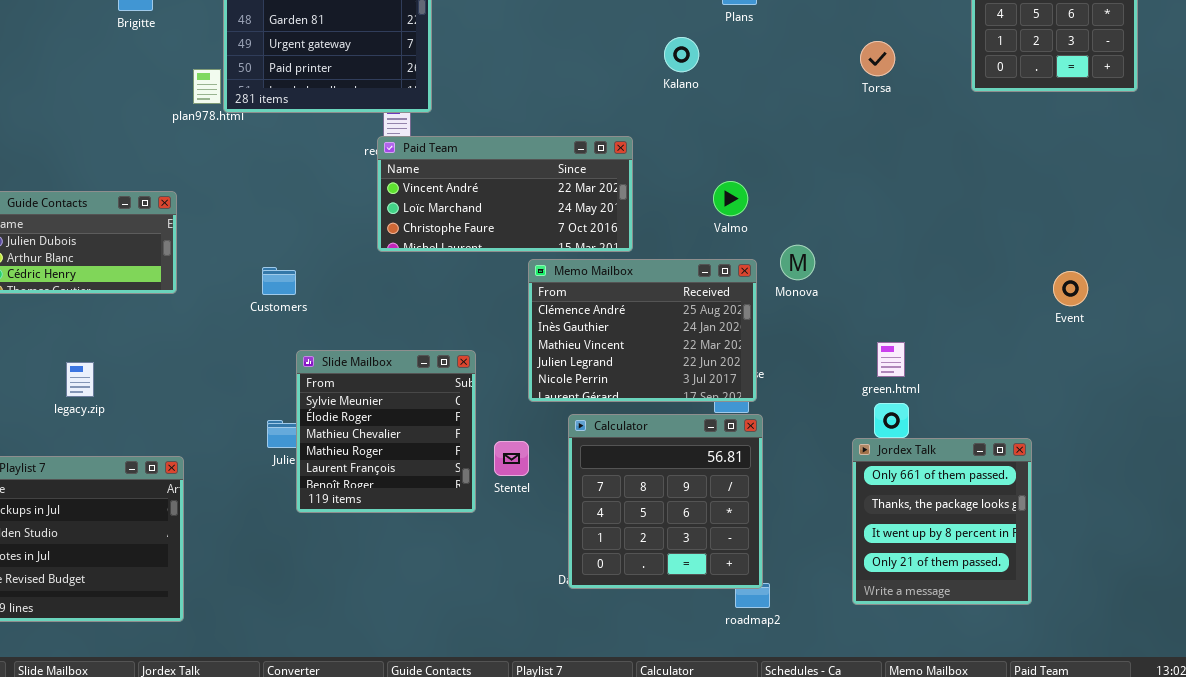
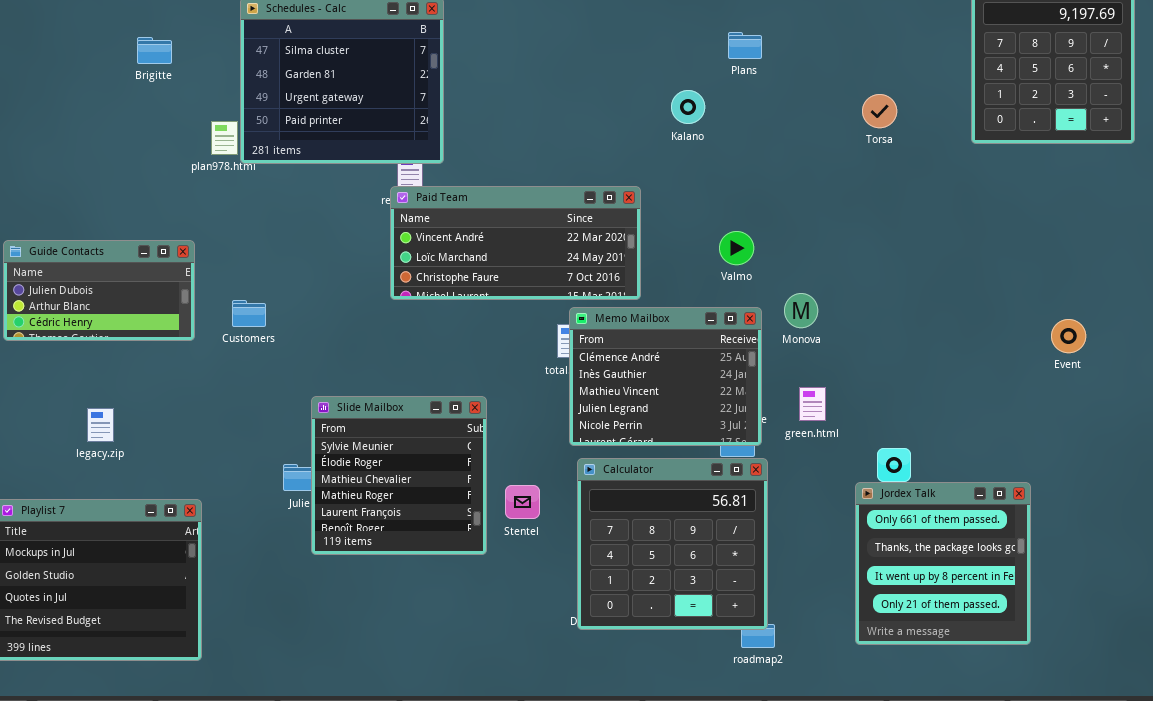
Memo Mailbox: [528,259,757,402] -> [569,307,762,446], resized
Customers: [262,267,296,295] -> [232,300,266,327], moved
green.html: [877,342,905,377] -> [799,387,826,421], moved

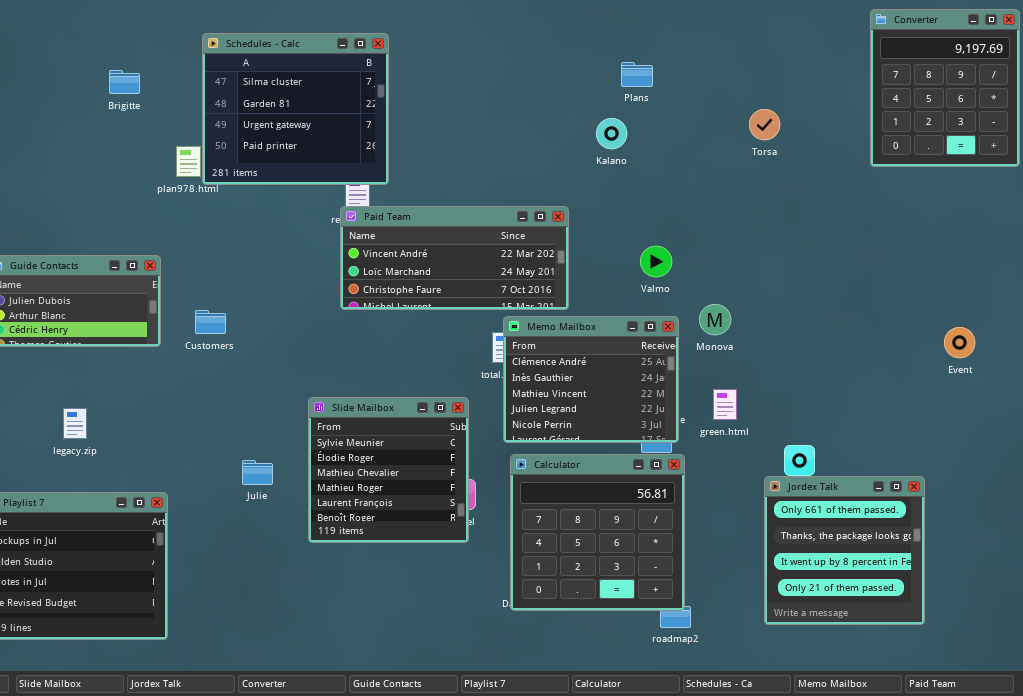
Plans: [728,32,762,59] -> [621,62,653,87], moved
Torsa: [862,94,897,128] -> [749,109,780,140], moved
Slide Mailbox: [311,396,487,555] -> [308,397,469,543], moved

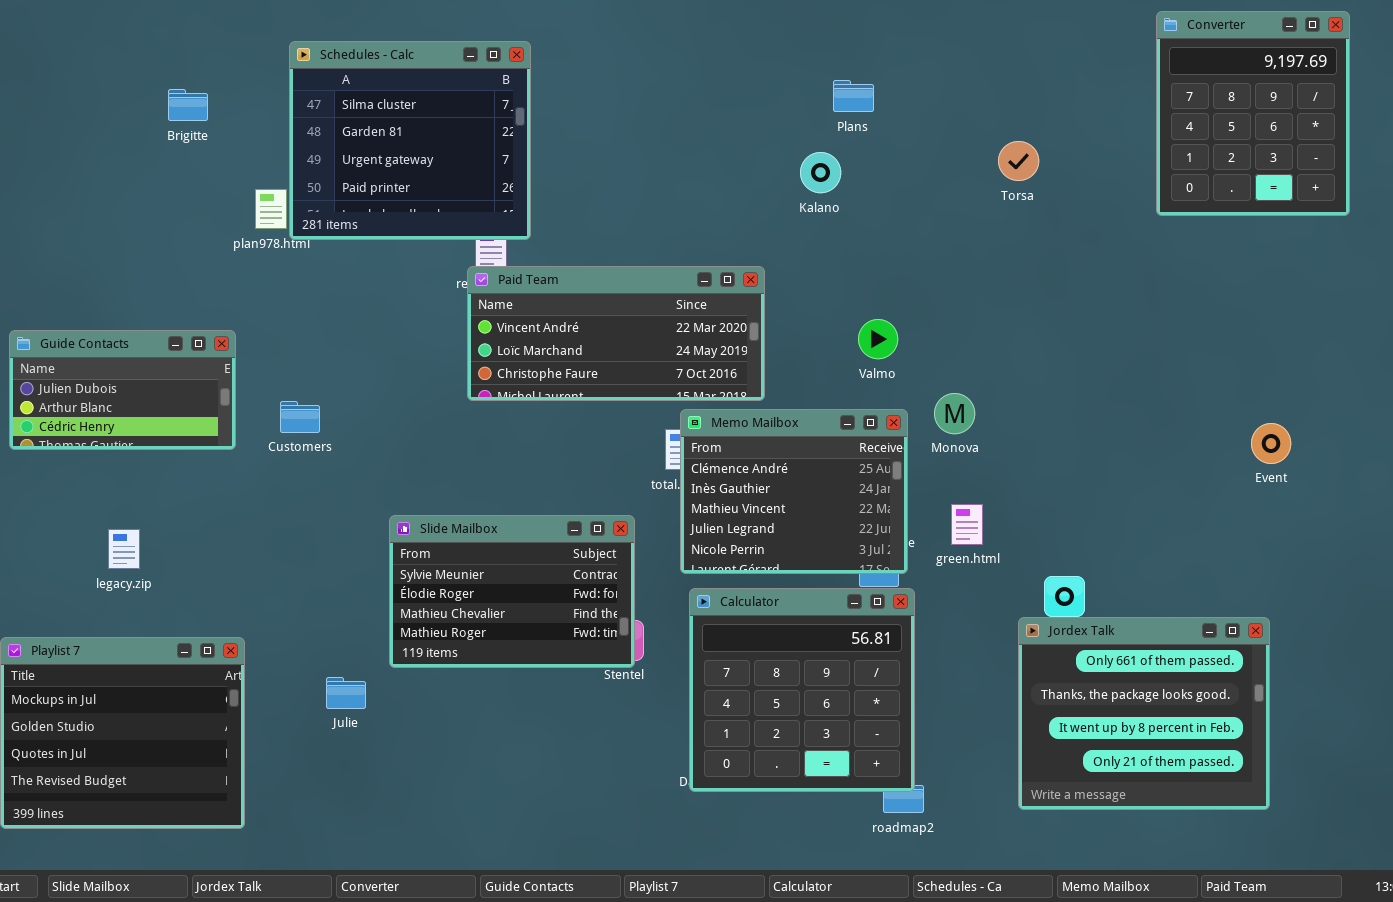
Slide Mailbox: [308,397,469,543] -> [389,515,635,668], resized
Julie: [242,460,273,485] -> [326,677,366,709], moved
Jordex Talk: [764,476,925,625] -> [1018,617,1270,810], resized

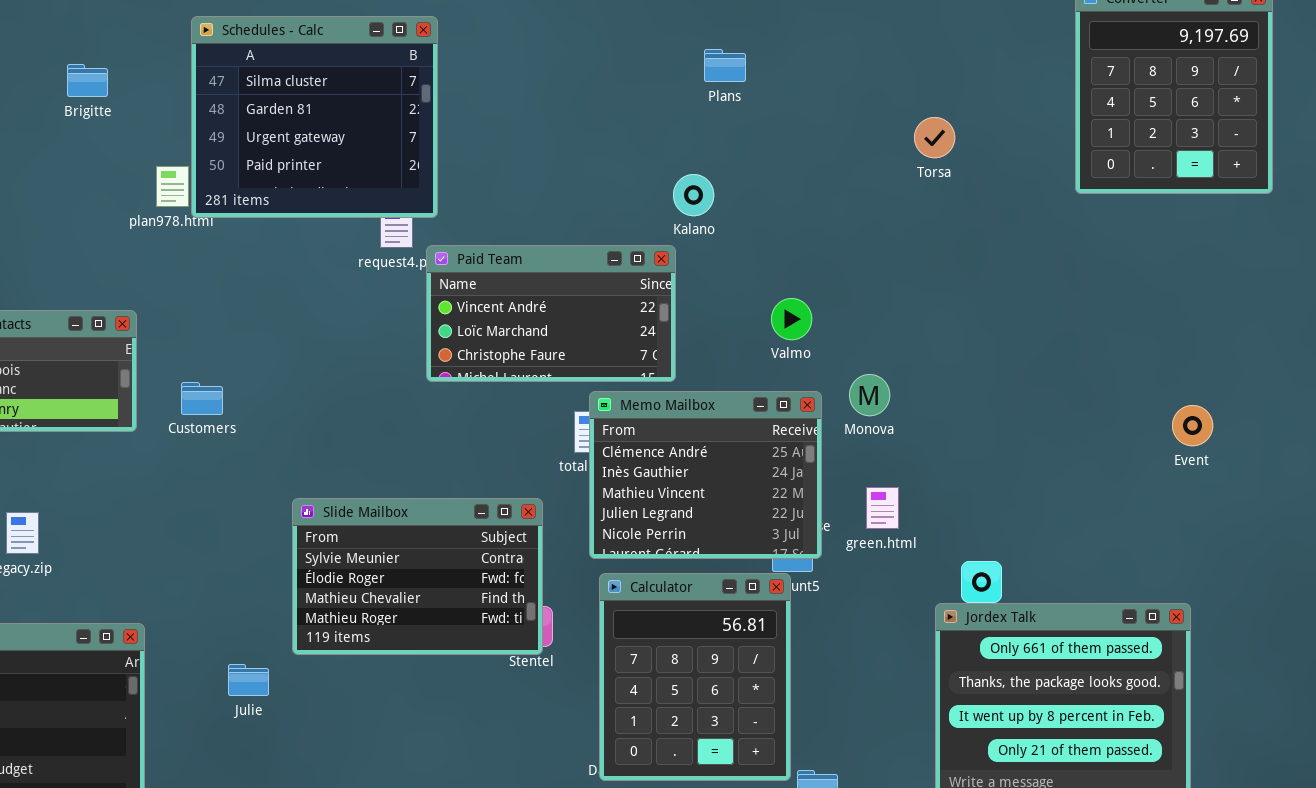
Plans: [833,80,874,112] -> [704,49,746,82], moved
Kalano: [800,152,841,193] -> [673,174,714,216], moved
Paid Team: [467,266,765,401] -> [426,245,676,382], resized
Calculator: [689,588,915,792] -> [599,573,791,781], resized

